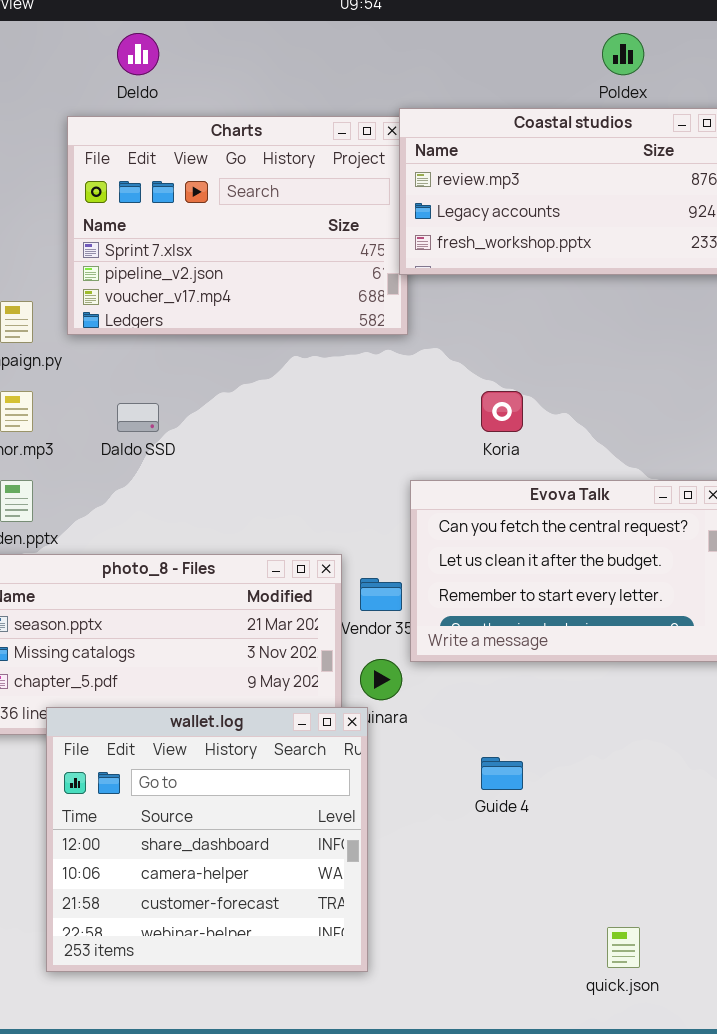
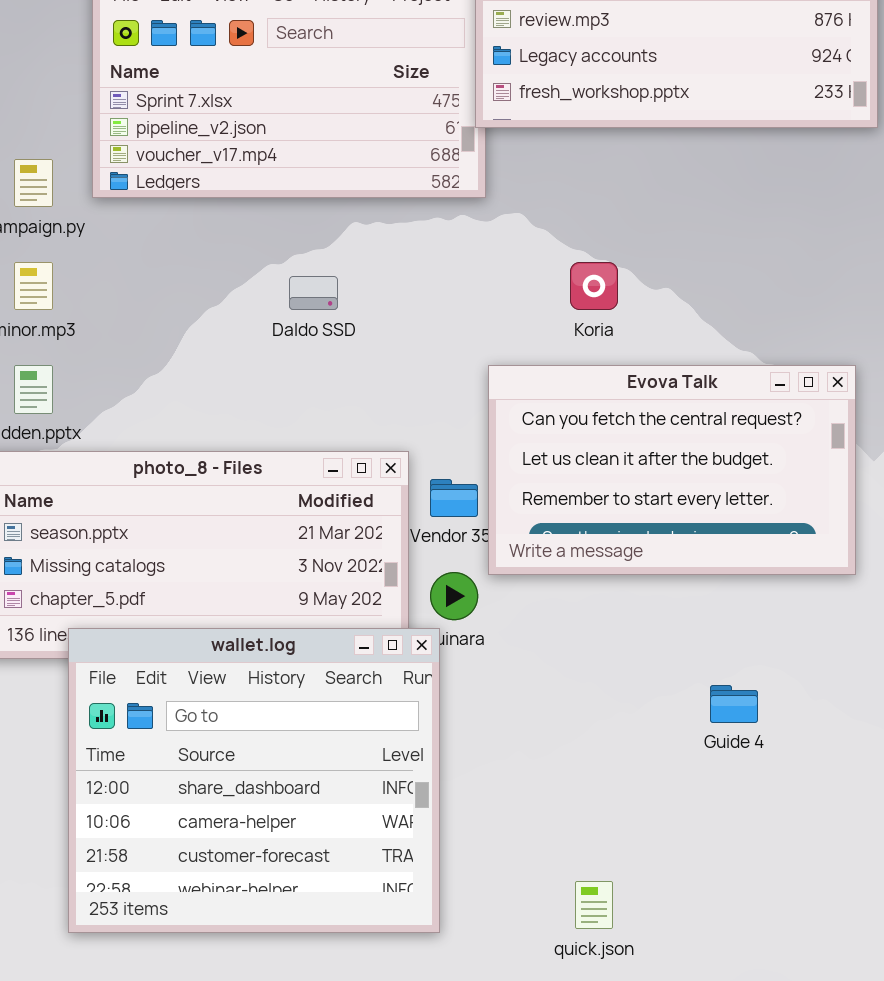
Daldo SSD: [117,403,159,432] -> [289,276,338,310], moved
Guide 4: [481,757,523,790] -> [710,685,758,723], moved
quick.json: [607,927,640,968] -> [575,881,613,929], moved

